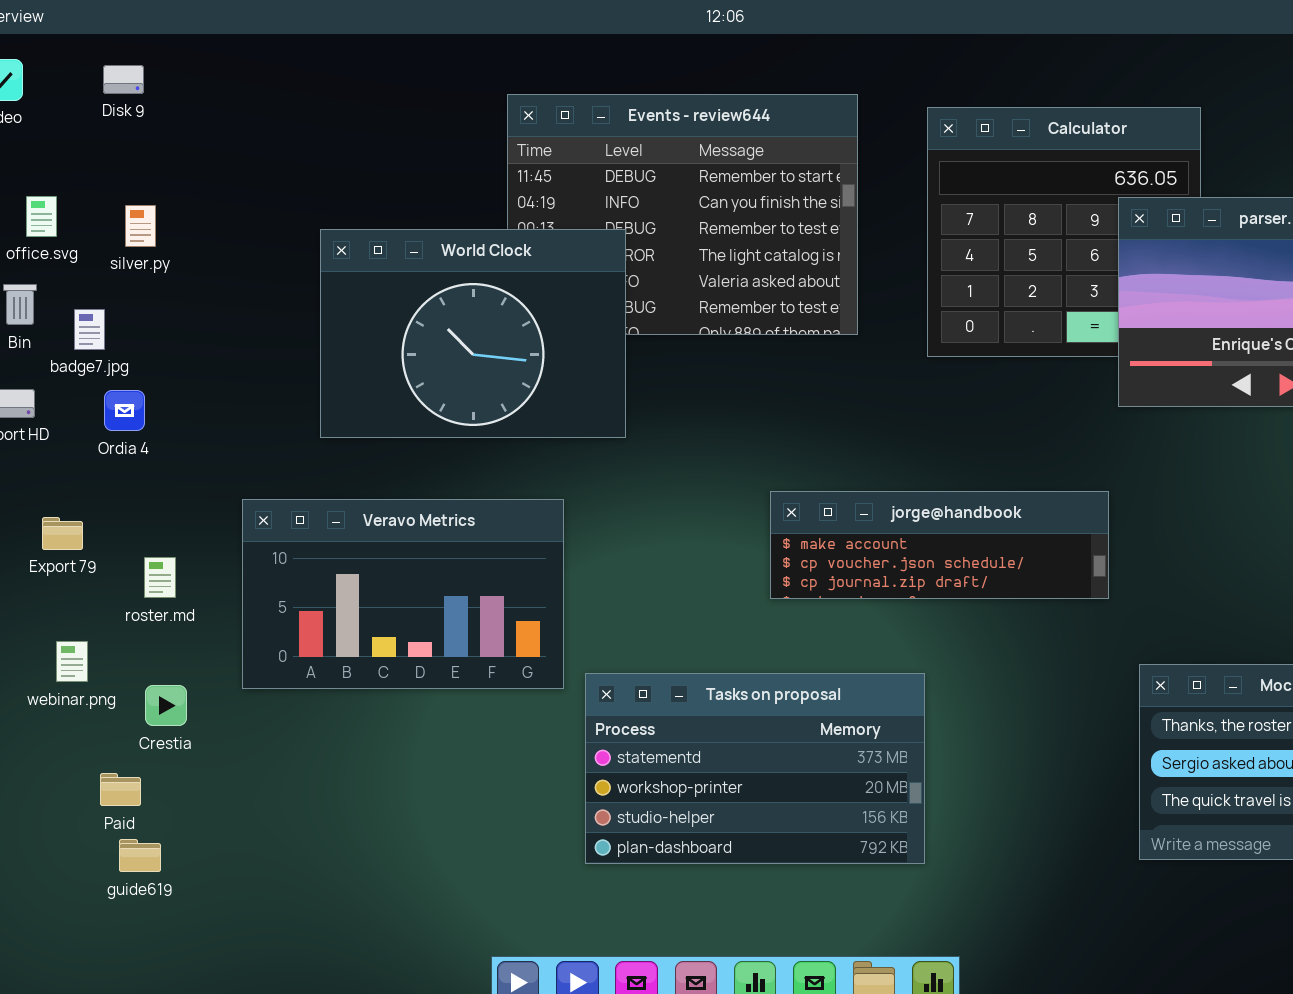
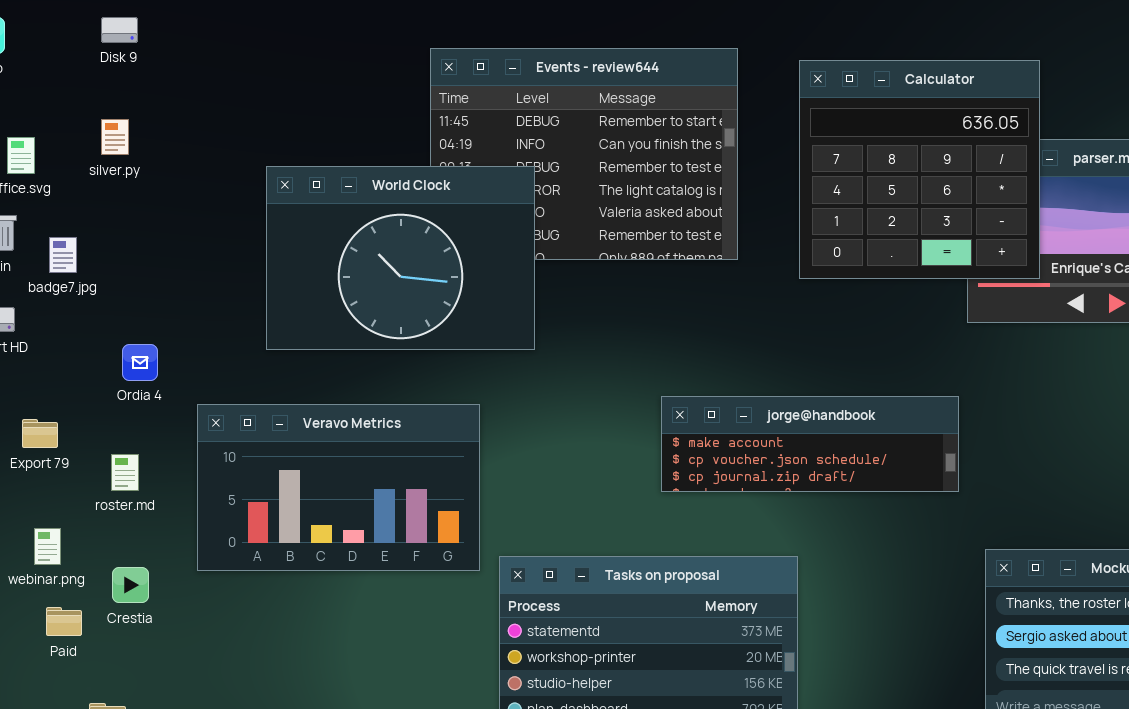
Disk 9: [103,65,144,94] -> [101,17,138,43], moved
Calculator: [927,107,1201,357] -> [799,60,1040,279], raised
silver.py: [125,205,156,247] -> [101,119,129,155], moved
Ordia 4: [104,390,145,431] -> [122,344,158,381], moved
Paid: [100,773,141,806] -> [46,607,82,636], moved

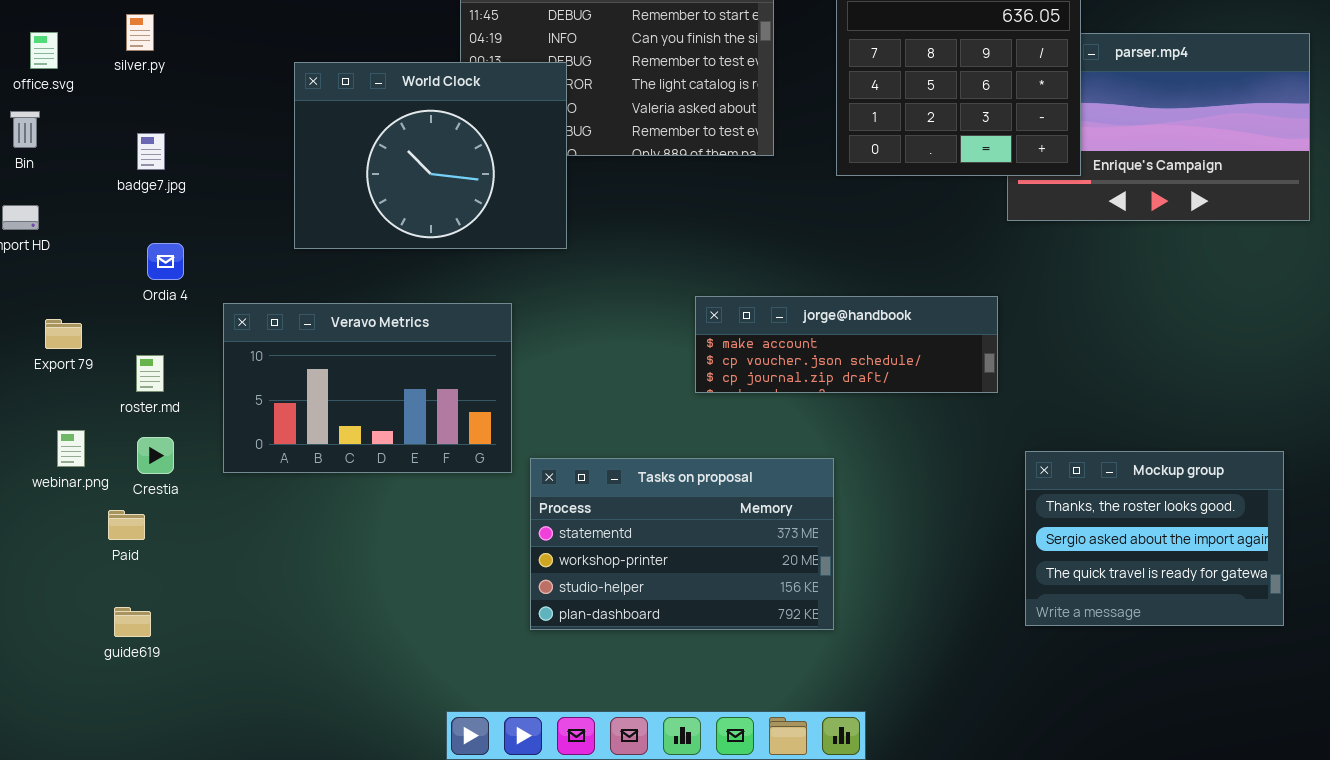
badge7.jpg: [49,237,77,273] -> [137,133,165,170], moved
Crestia: [112,567,149,603] -> [137,437,174,474], moved
Paid: [46,607,82,636] -> [108,510,145,540], moved

